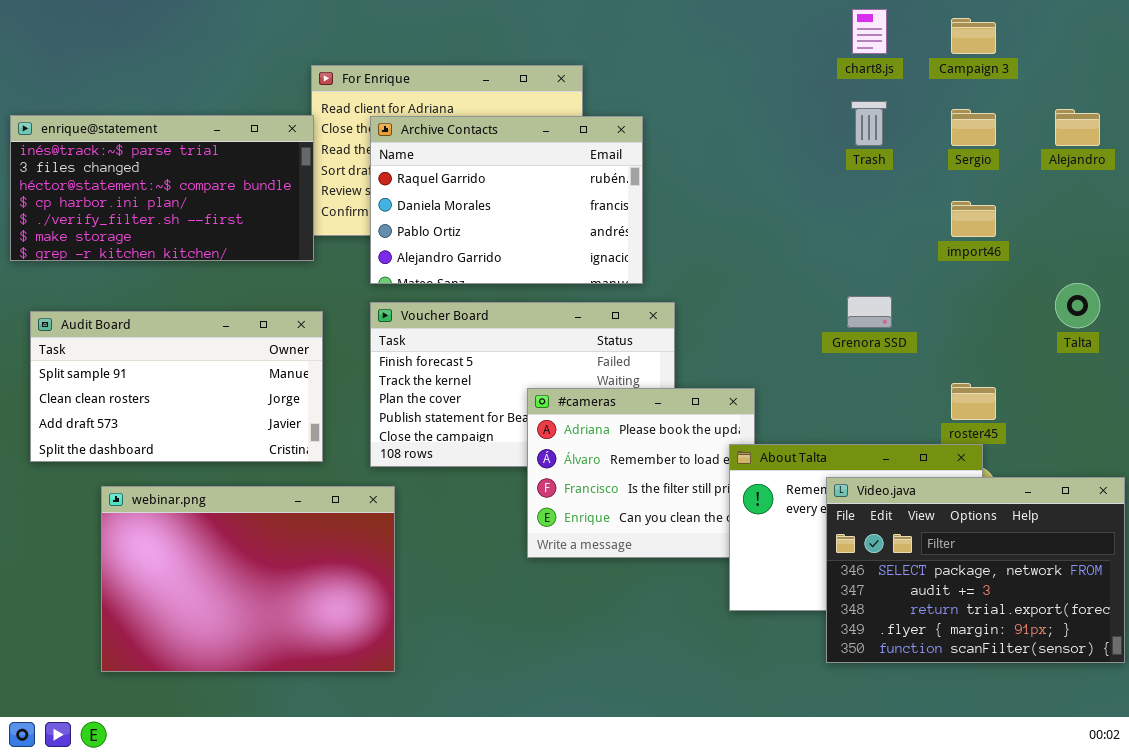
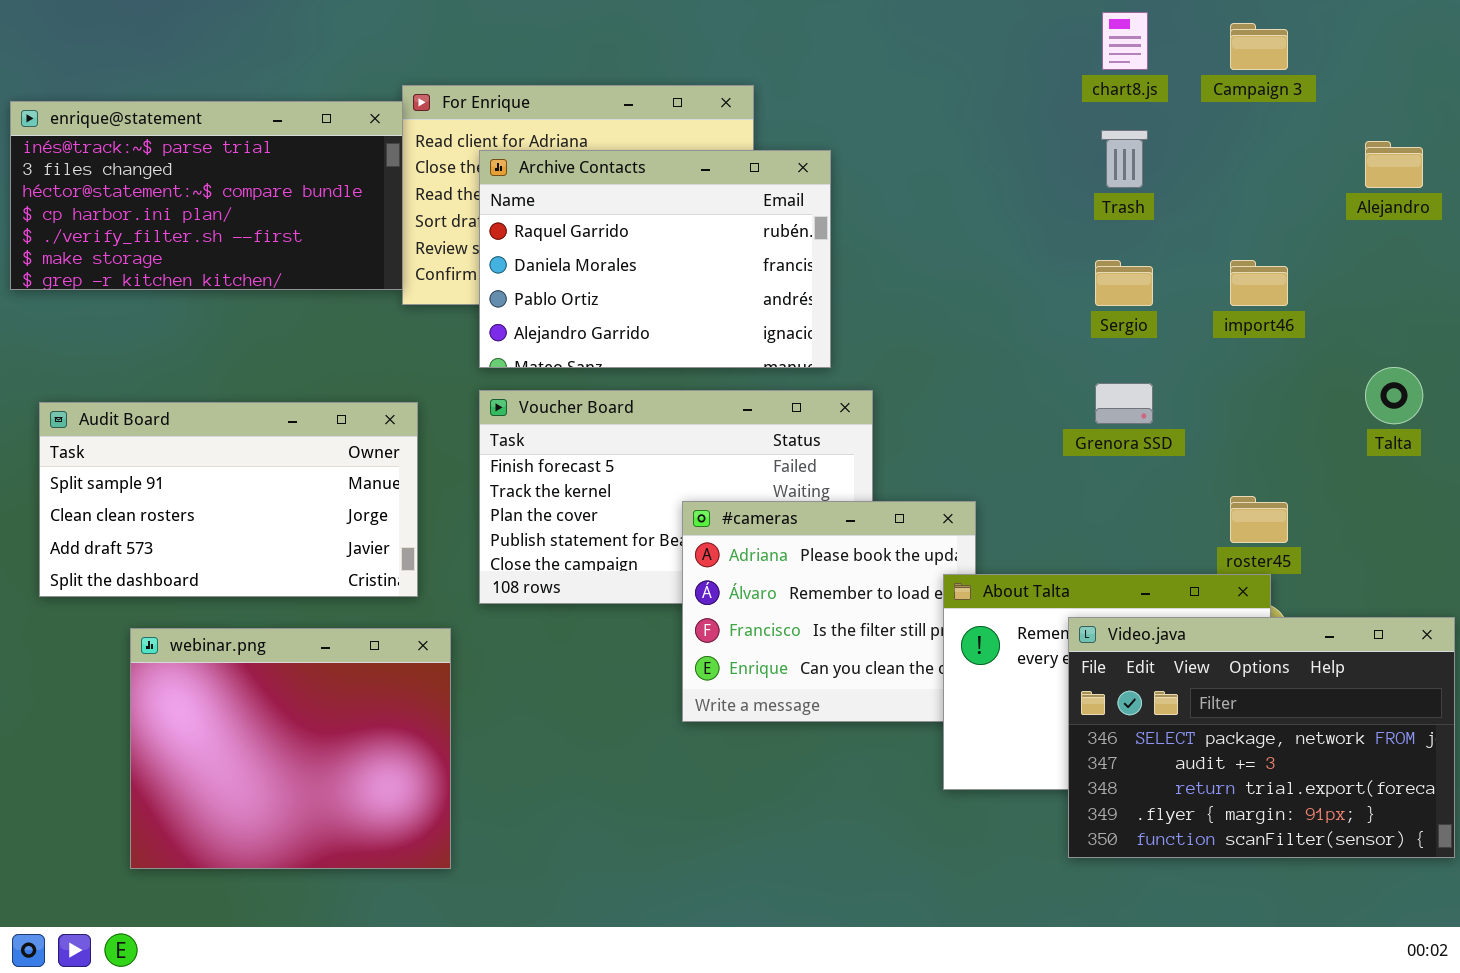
Sergio: [951,109,996,146] -> [1095,260,1153,306], moved
enrique@statement: [10,115,314,261] -> [10,101,403,290], moved
webinar.png: [101,486,395,672] -> [130,628,451,869], resized

